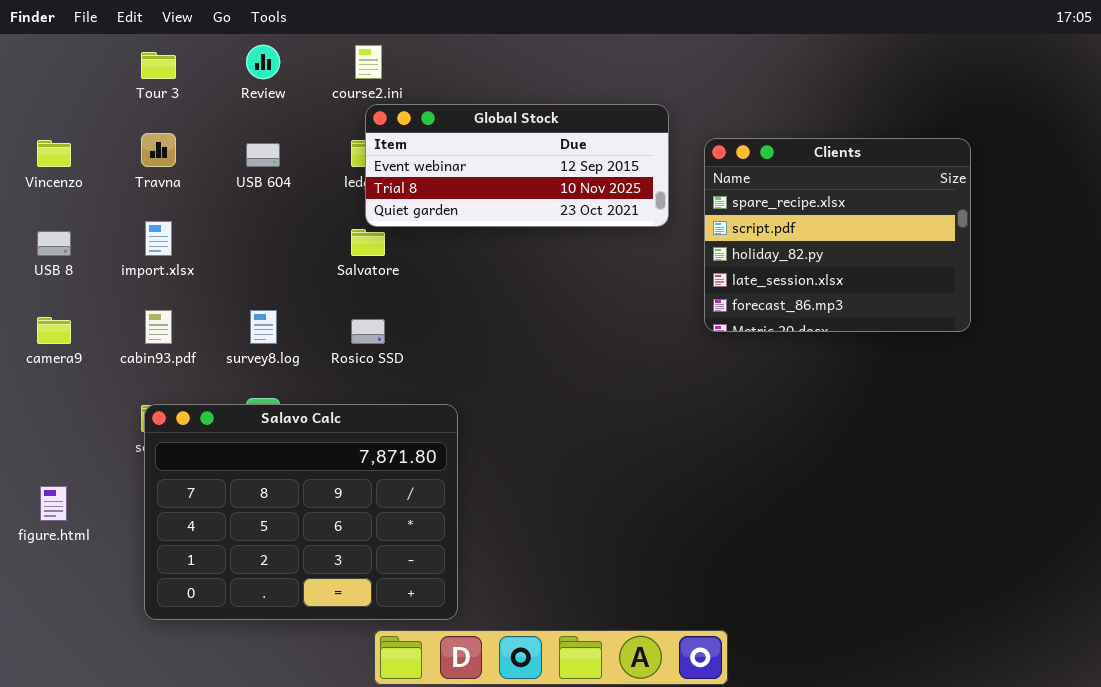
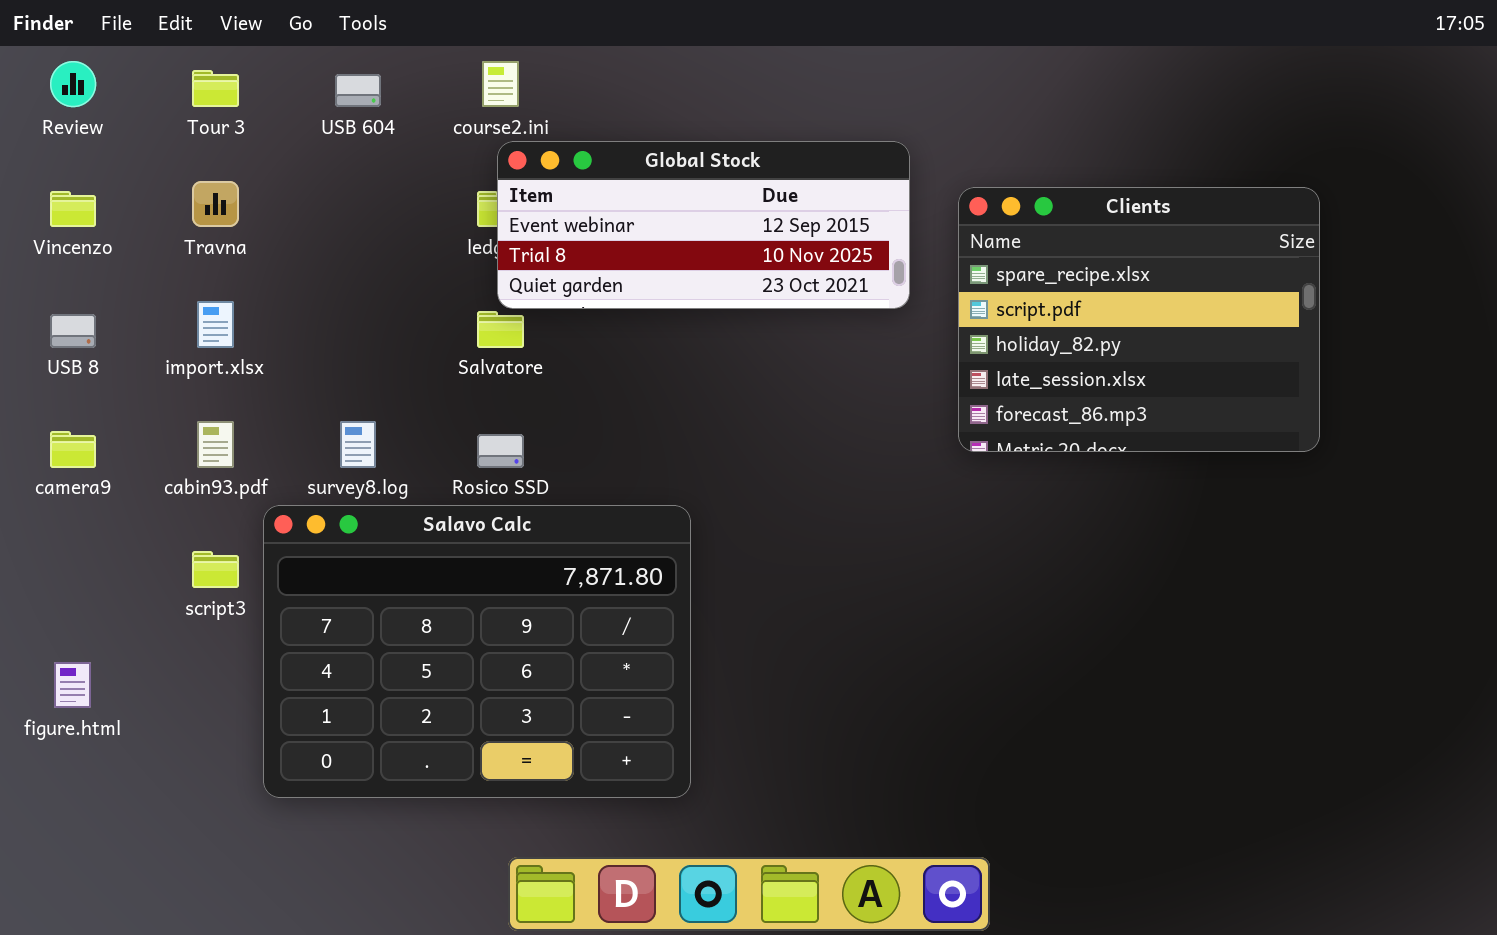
Review: [246,45,280,79] -> [50,61,96,107], moved
USB 604: [246,143,280,167] -> [335,74,381,107], moved
Salavo Calc: [144,404,458,620] -> [263,505,691,798], moved

